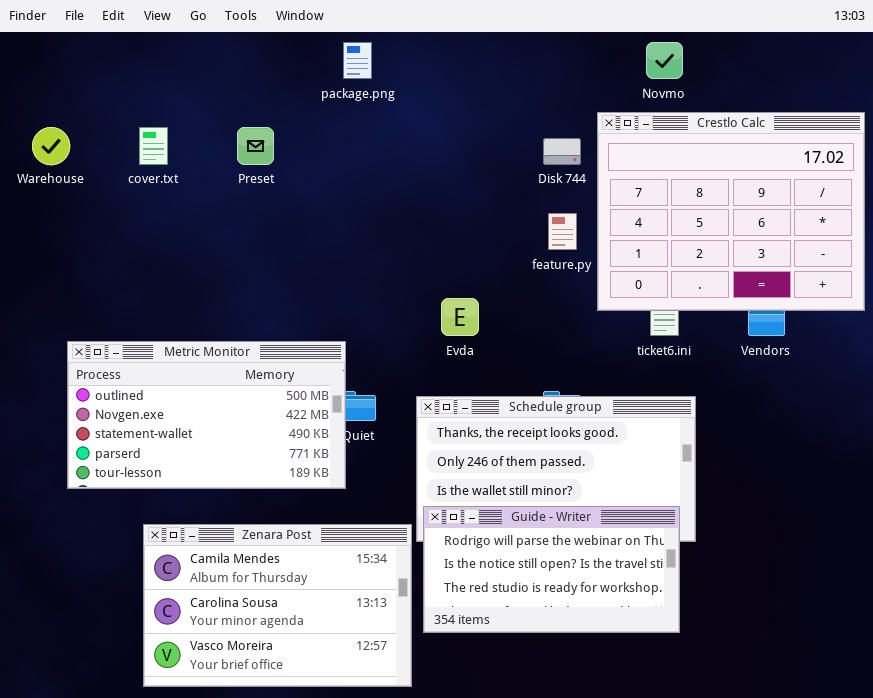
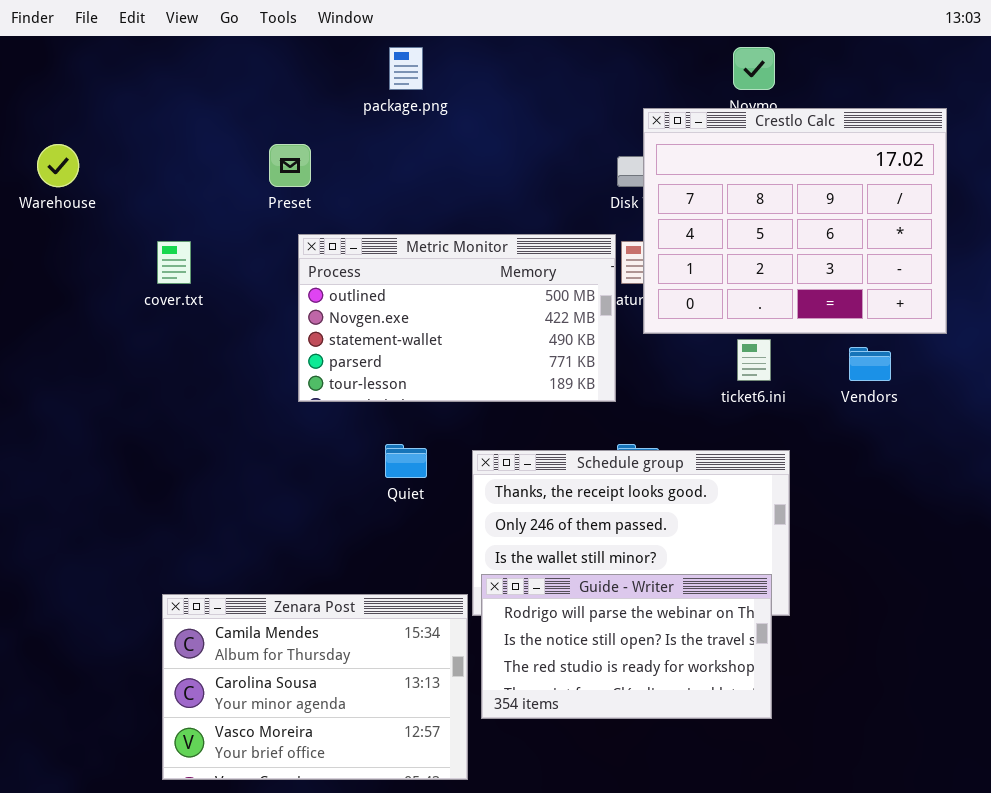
Crestlo Calc: [597,112,865,311] -> [643,108,947,334], moved
cover.txt: [139,127,168,165] -> [157,241,191,284], moved
Metric Monitor: [67,341,346,489] -> [298,234,616,402], moved

